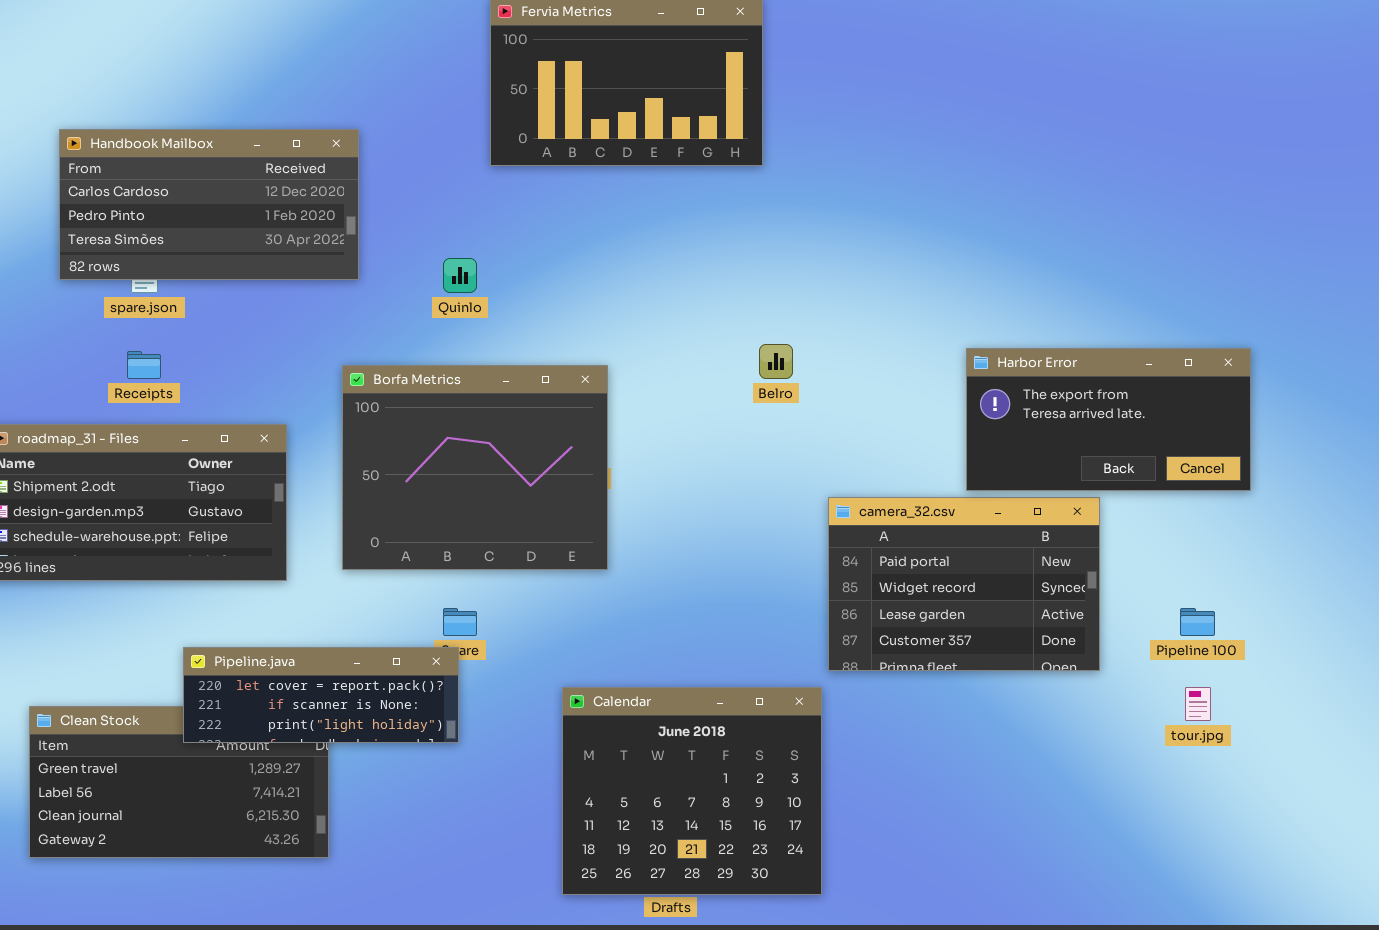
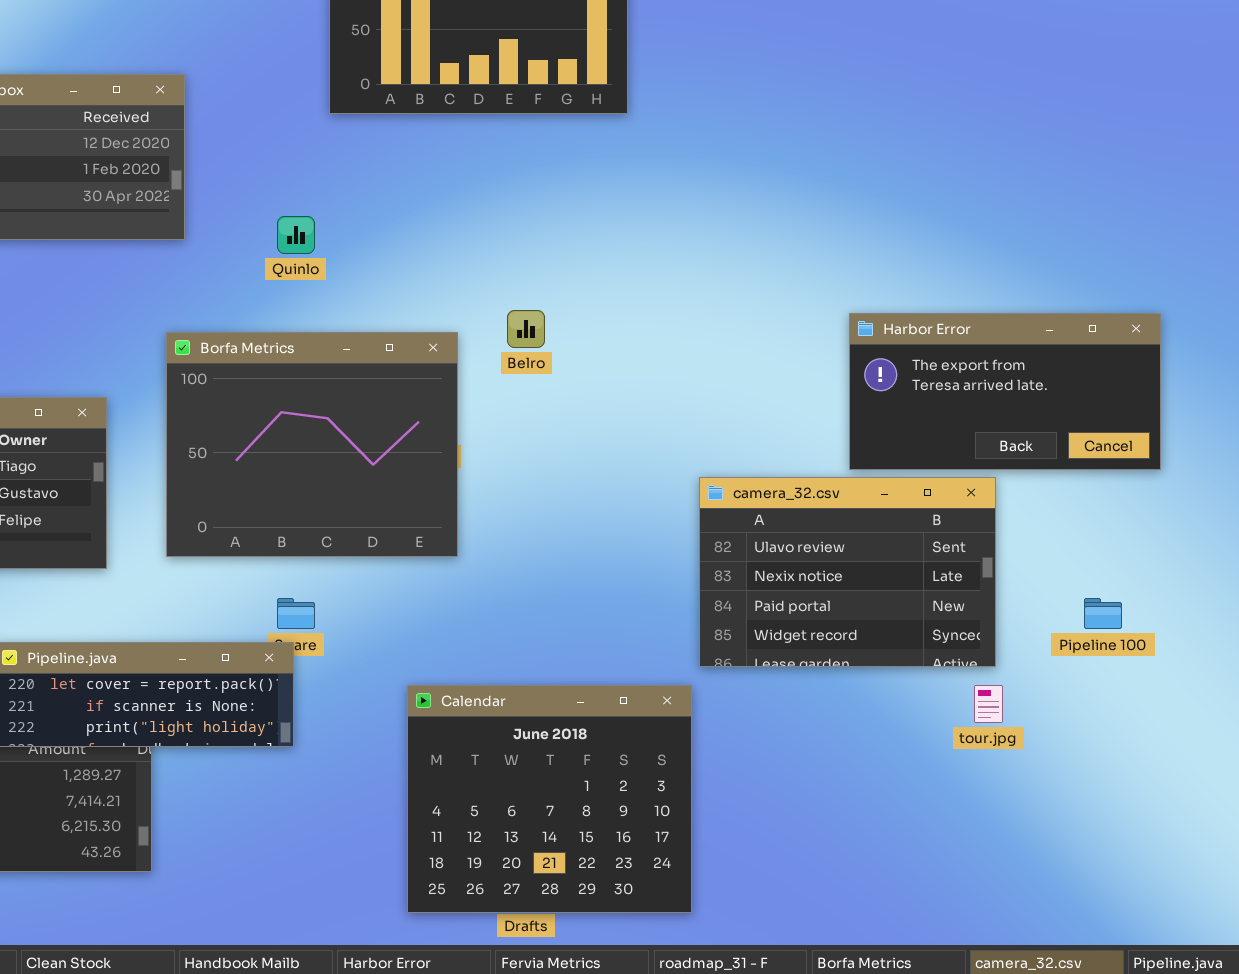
Belro: [759,344,793,379] -> [507,310,545,348], moved
camera_32.csv: [828,497,1100,671] -> [699,477,996,667], scrolled up 2 rows
tour.jpg: [1185,687,1211,721] -> [974,685,1003,723], moved

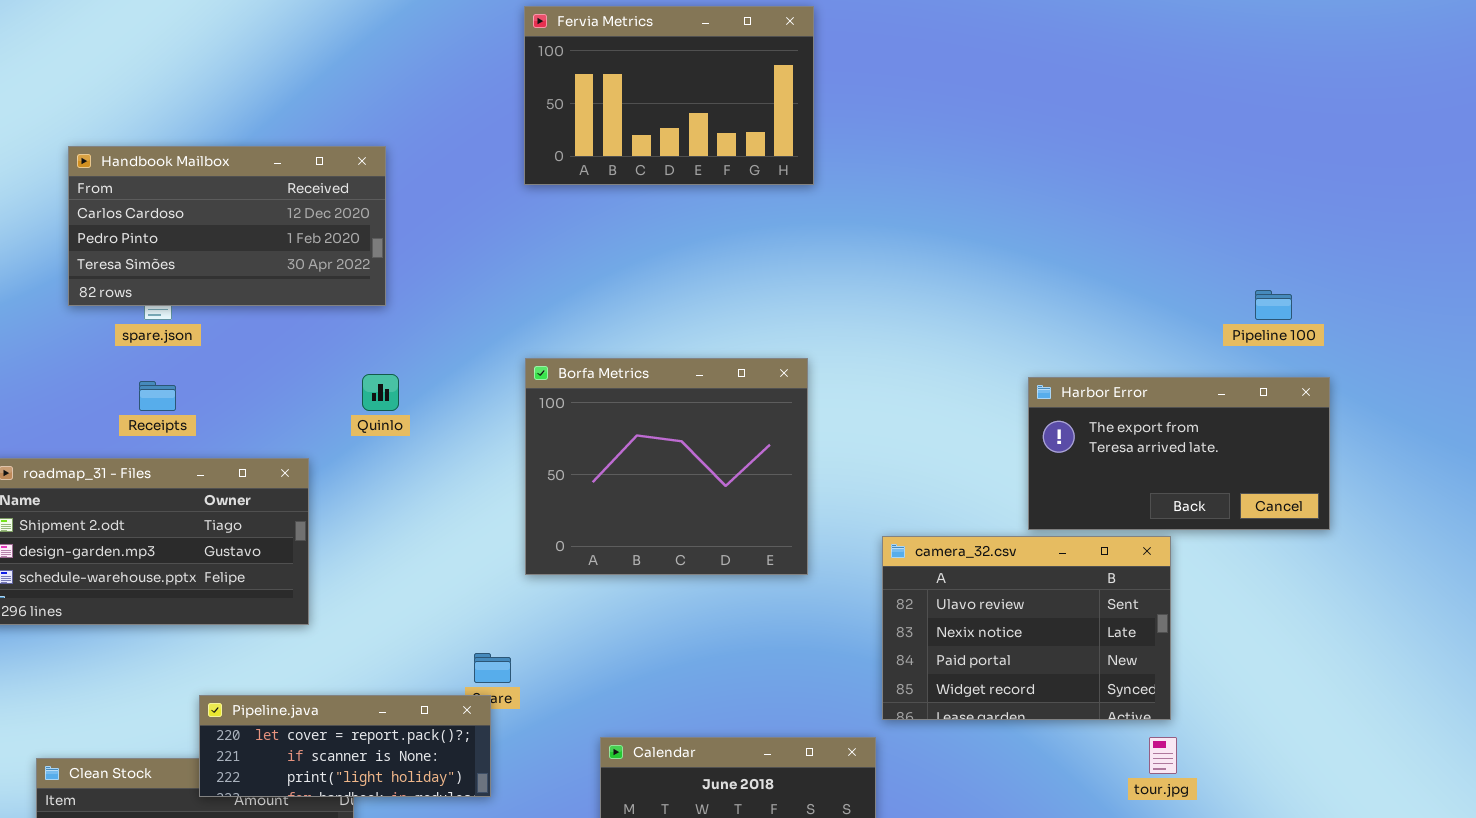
Quinlo: [277,216,315,254] -> [362,374,399,411], moved
Borfa Metrics: [166,332,458,557] -> [525,358,808,575], moved
Pipeline 100: [1084,598,1122,629] -> [1255,290,1292,320], moved

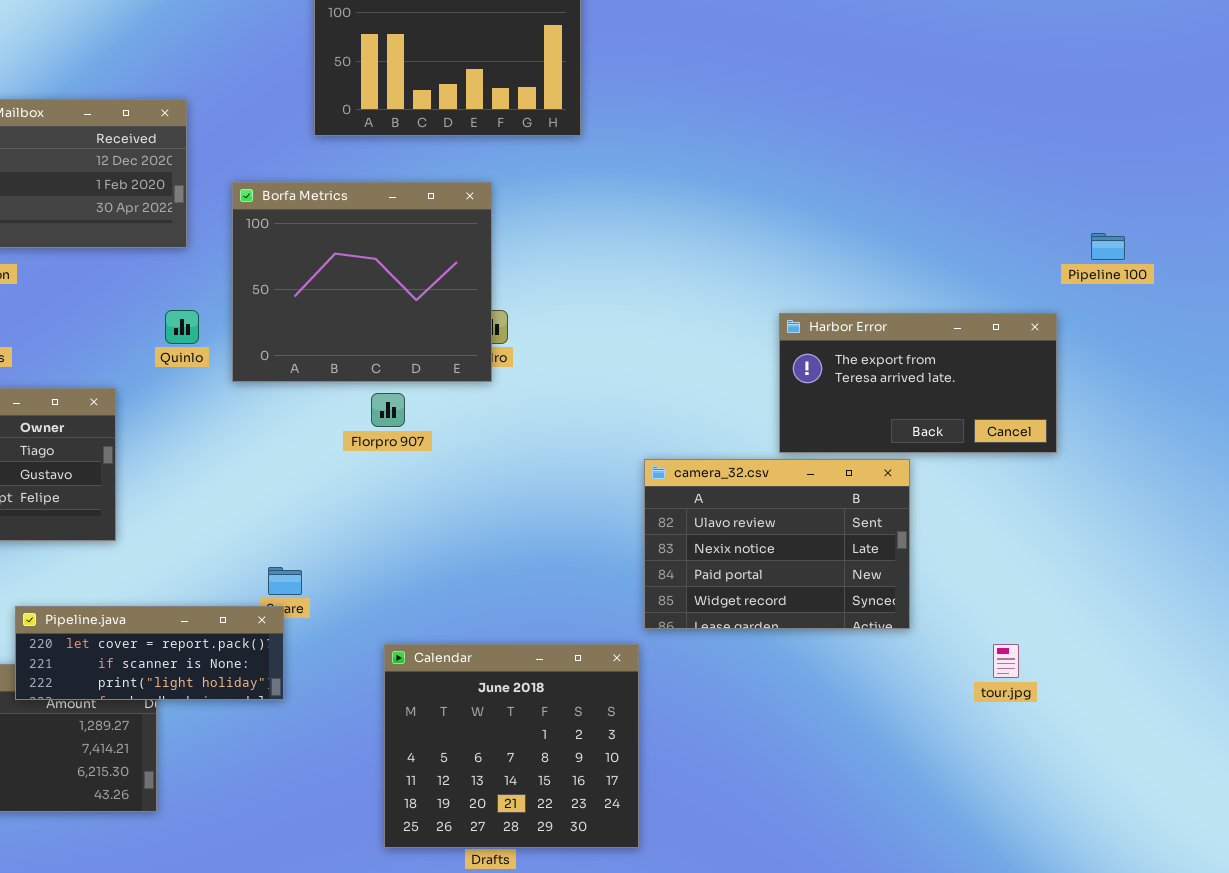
Pipeline 100: [1255,290,1292,320] -> [1091,233,1125,260], moved
Borfa Metrics: [525,358,808,575] -> [232,182,492,382], moved
tour.jpg: [1149,737,1177,774] -> [993,644,1019,678], moved

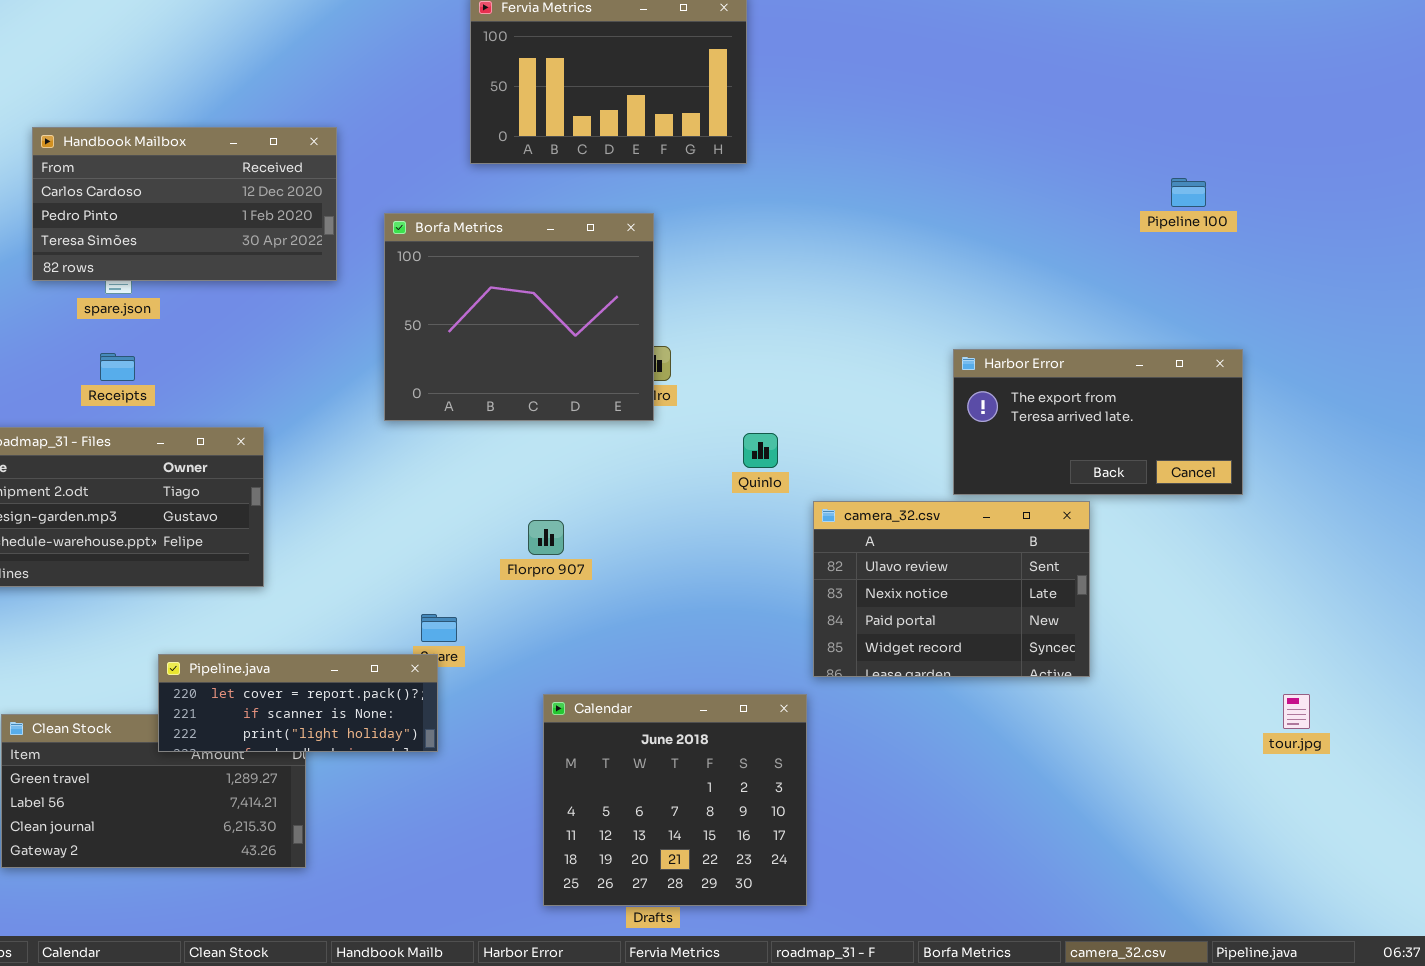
Pipeline 100: [1091,233,1125,260] -> [1171,178,1206,207], moved
Quinlo: [165,310,199,344] -> [743,433,778,468], moved
Florpro 907: [371,393,405,427] -> [528,520,564,555], moved
tour.jpg: [993,644,1019,678] -> [1283,694,1310,729], moved

